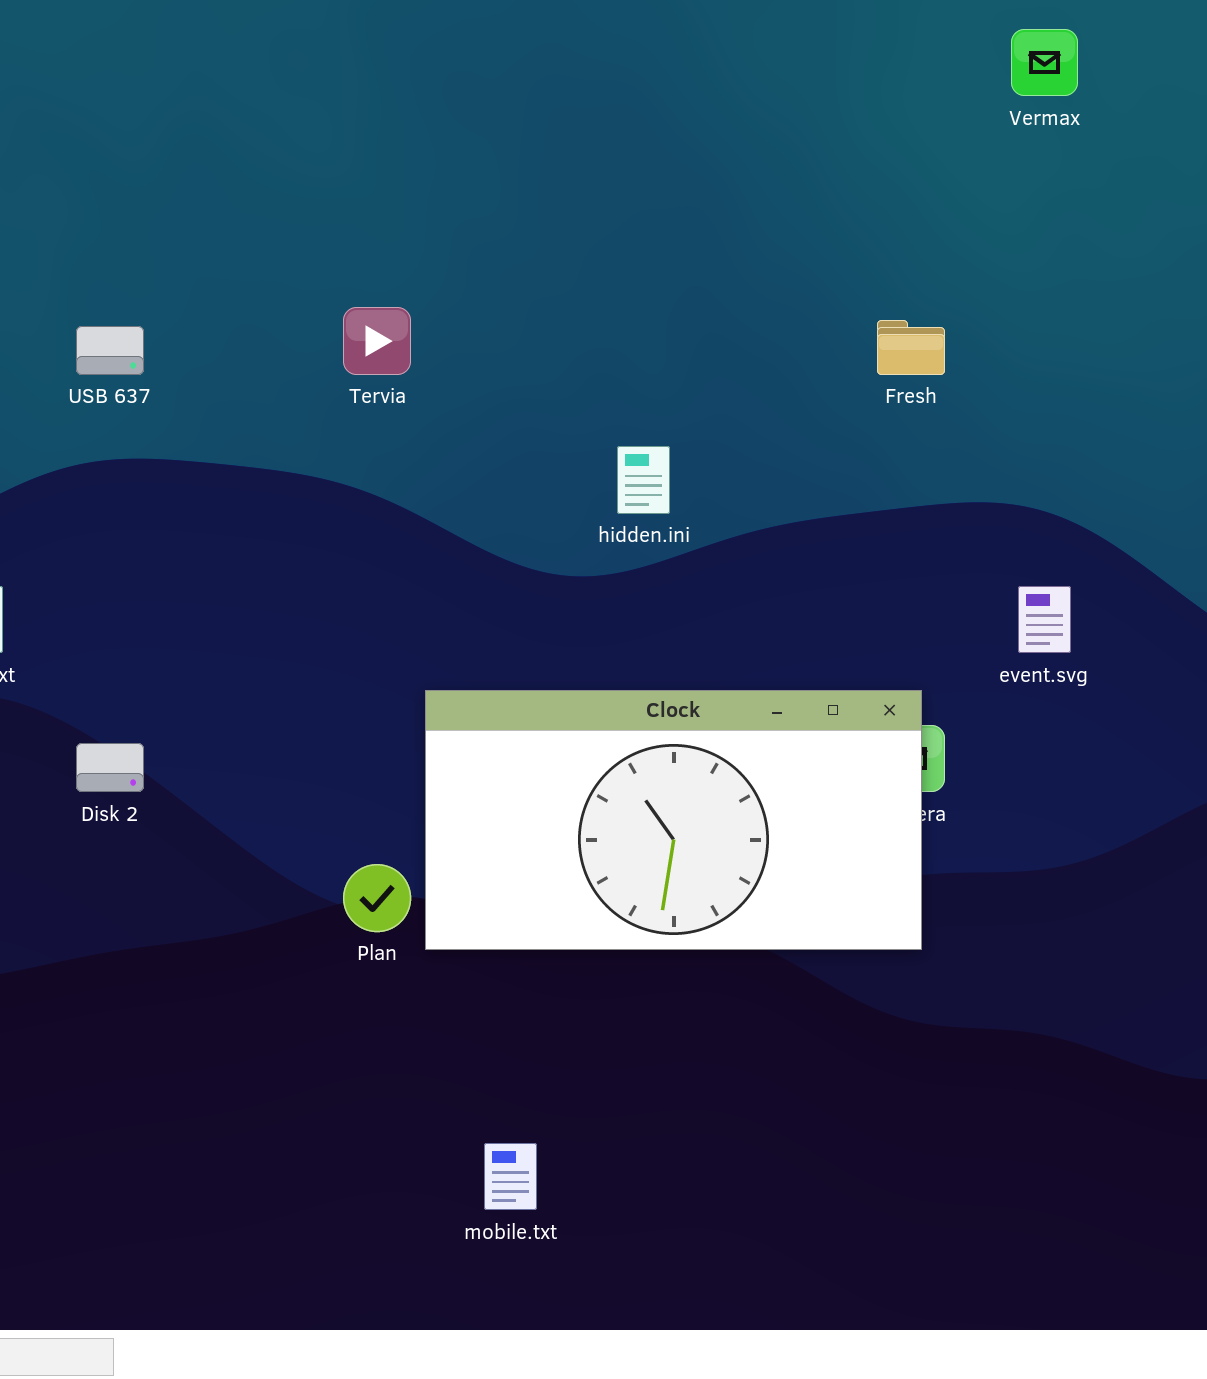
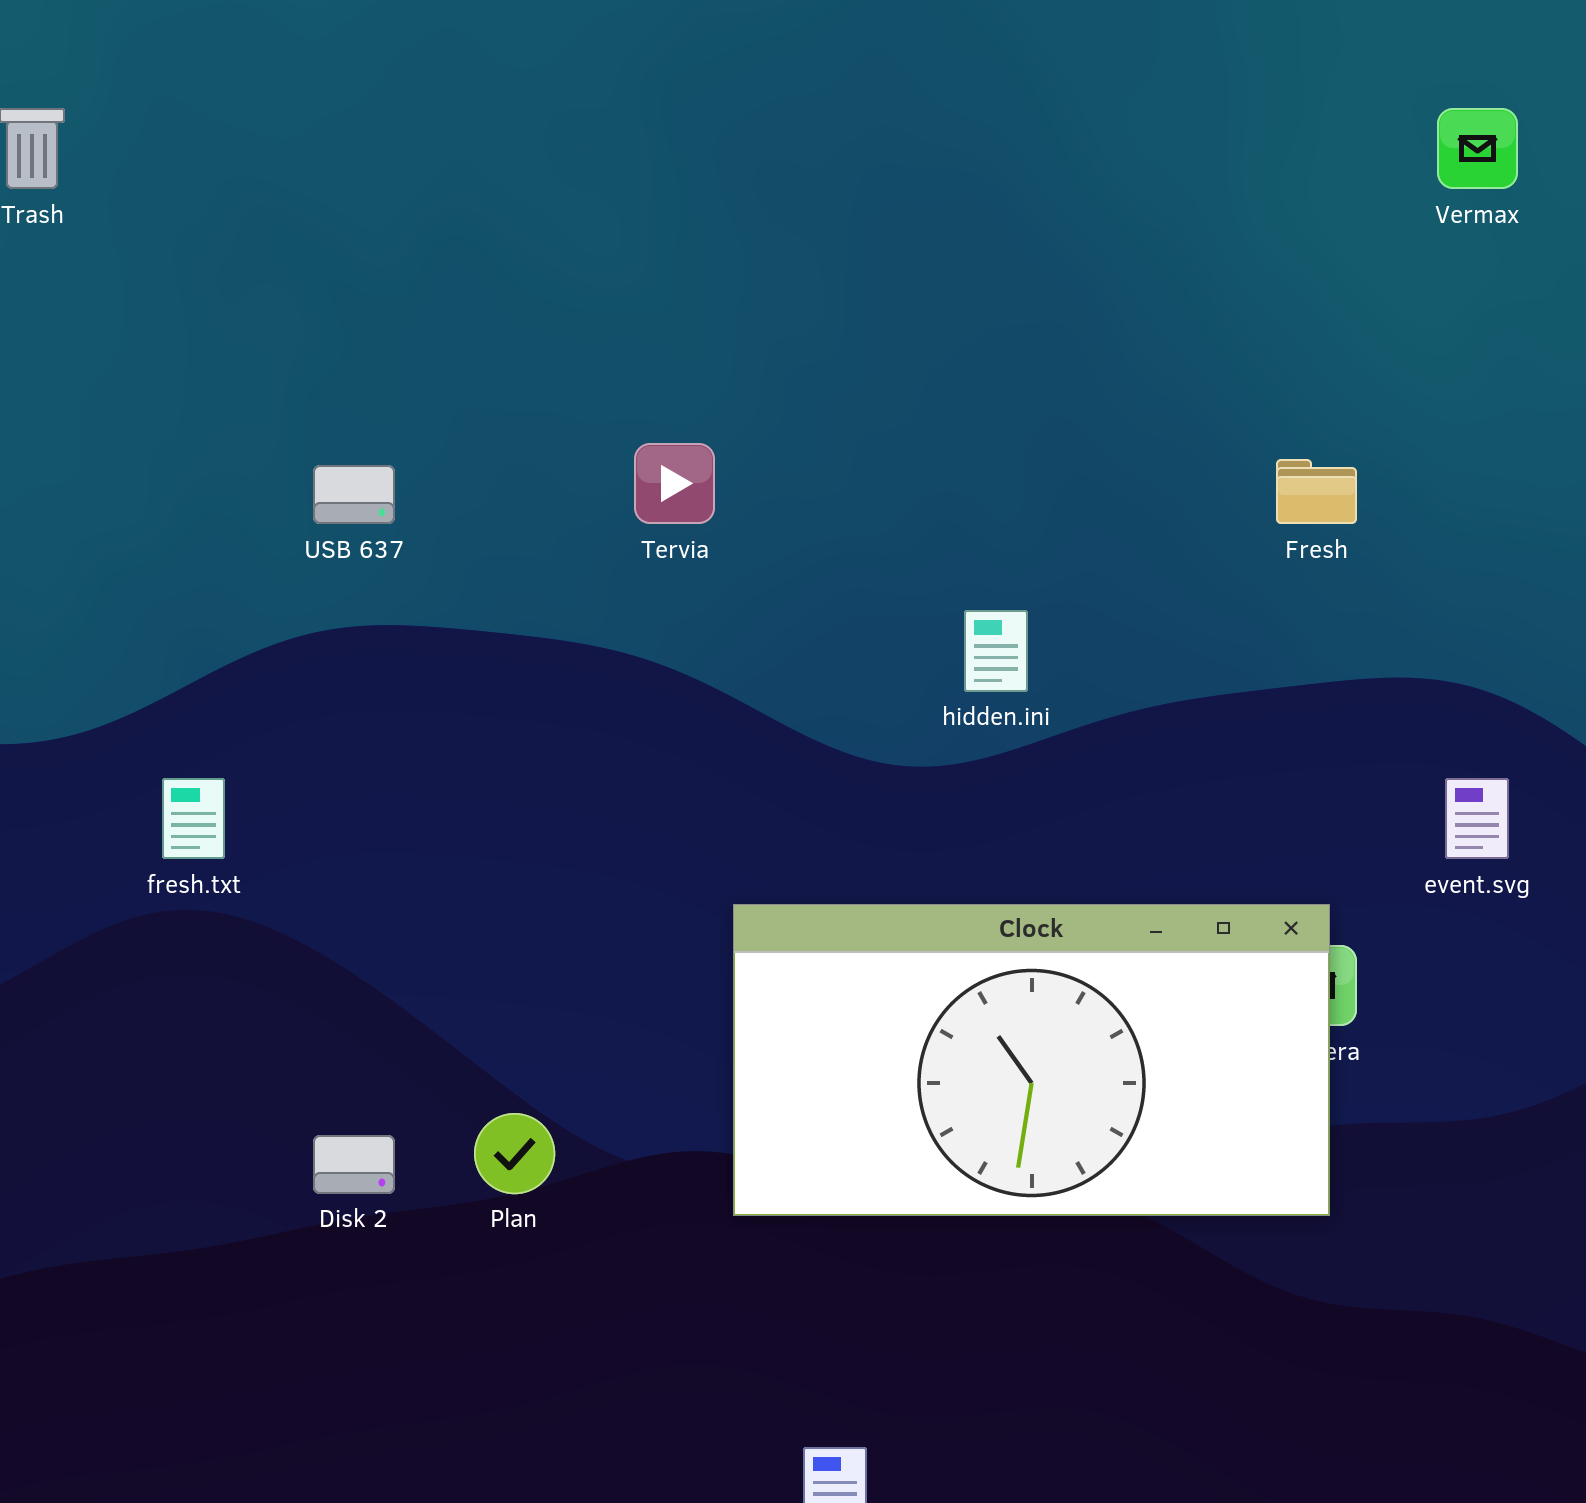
Disk 2: [76,743,144,792] -> [313,1135,395,1194], moved
Plan: [343,864,411,932] -> [474,1113,555,1194], moved

